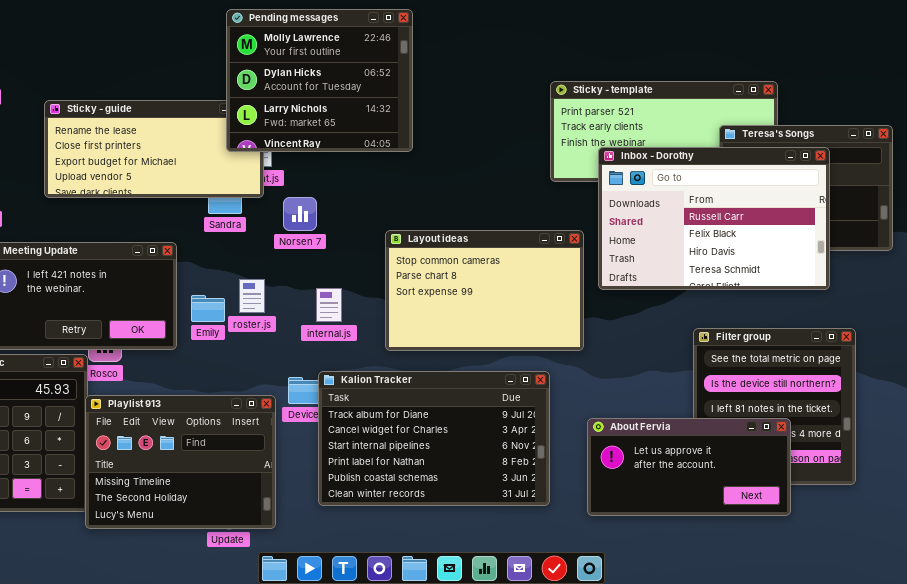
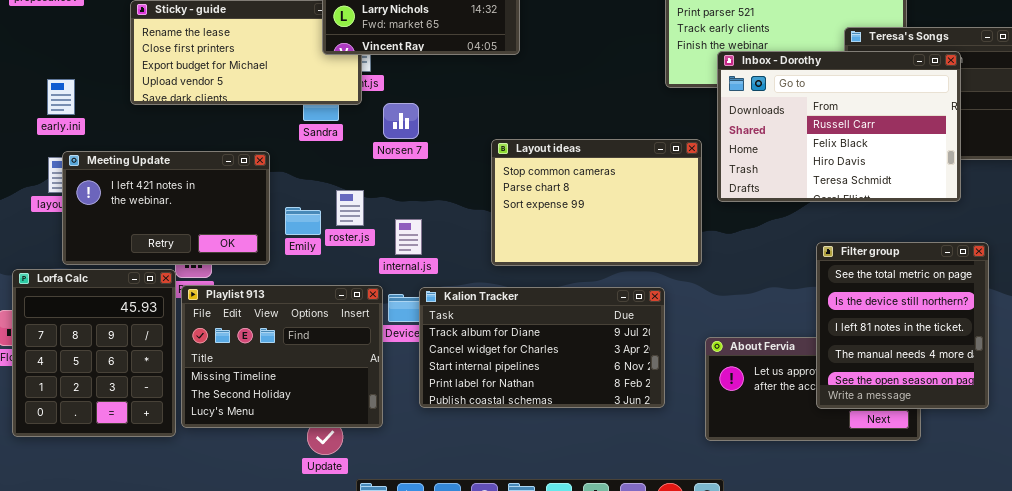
internal.js: [316,288,342,322] -> [395,219,422,255], moved
Filter group: [693,328,856,485] -> [816,242,989,409], raised
Kalion Tracker: [318,371,550,506] -> [419,287,665,408], resized
Playlist 913: [85,395,276,529] -> [181,285,383,428], moved

